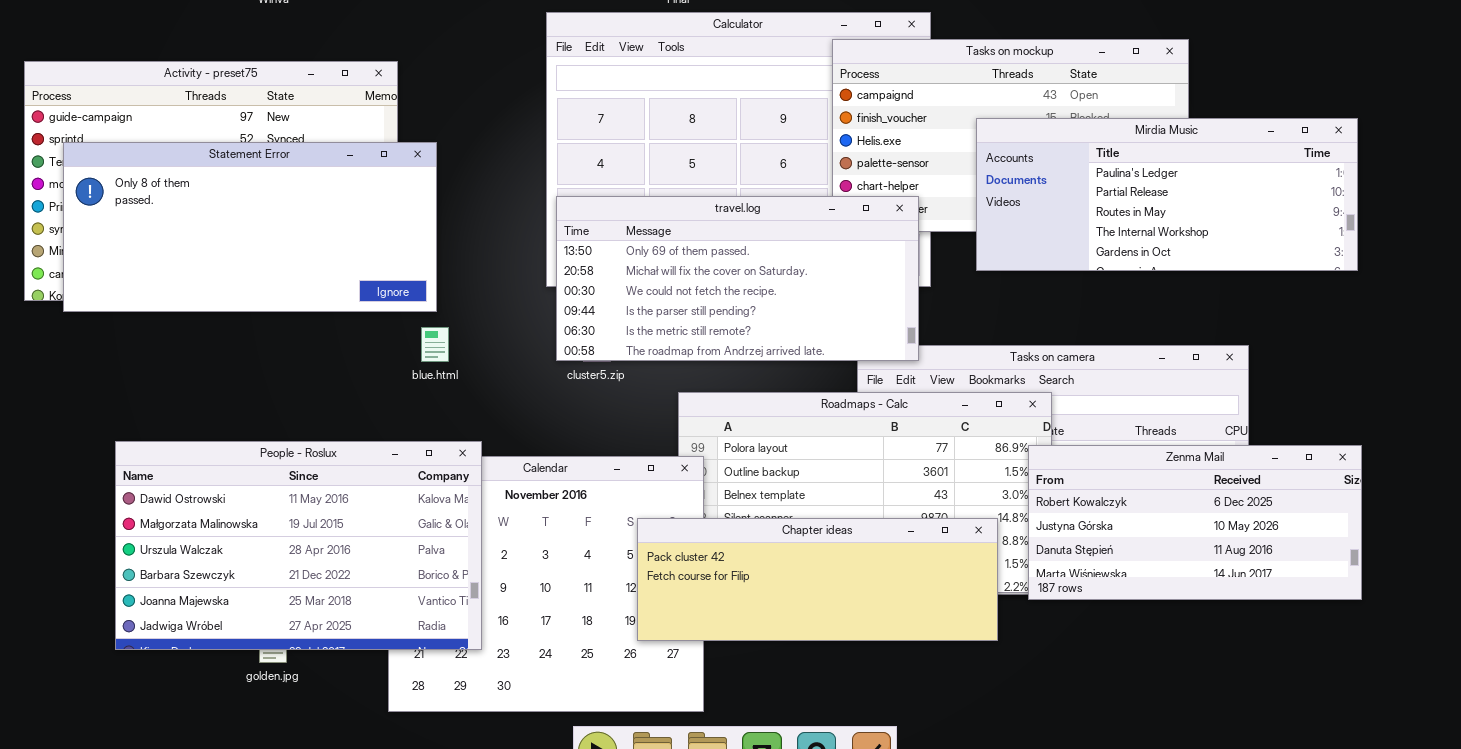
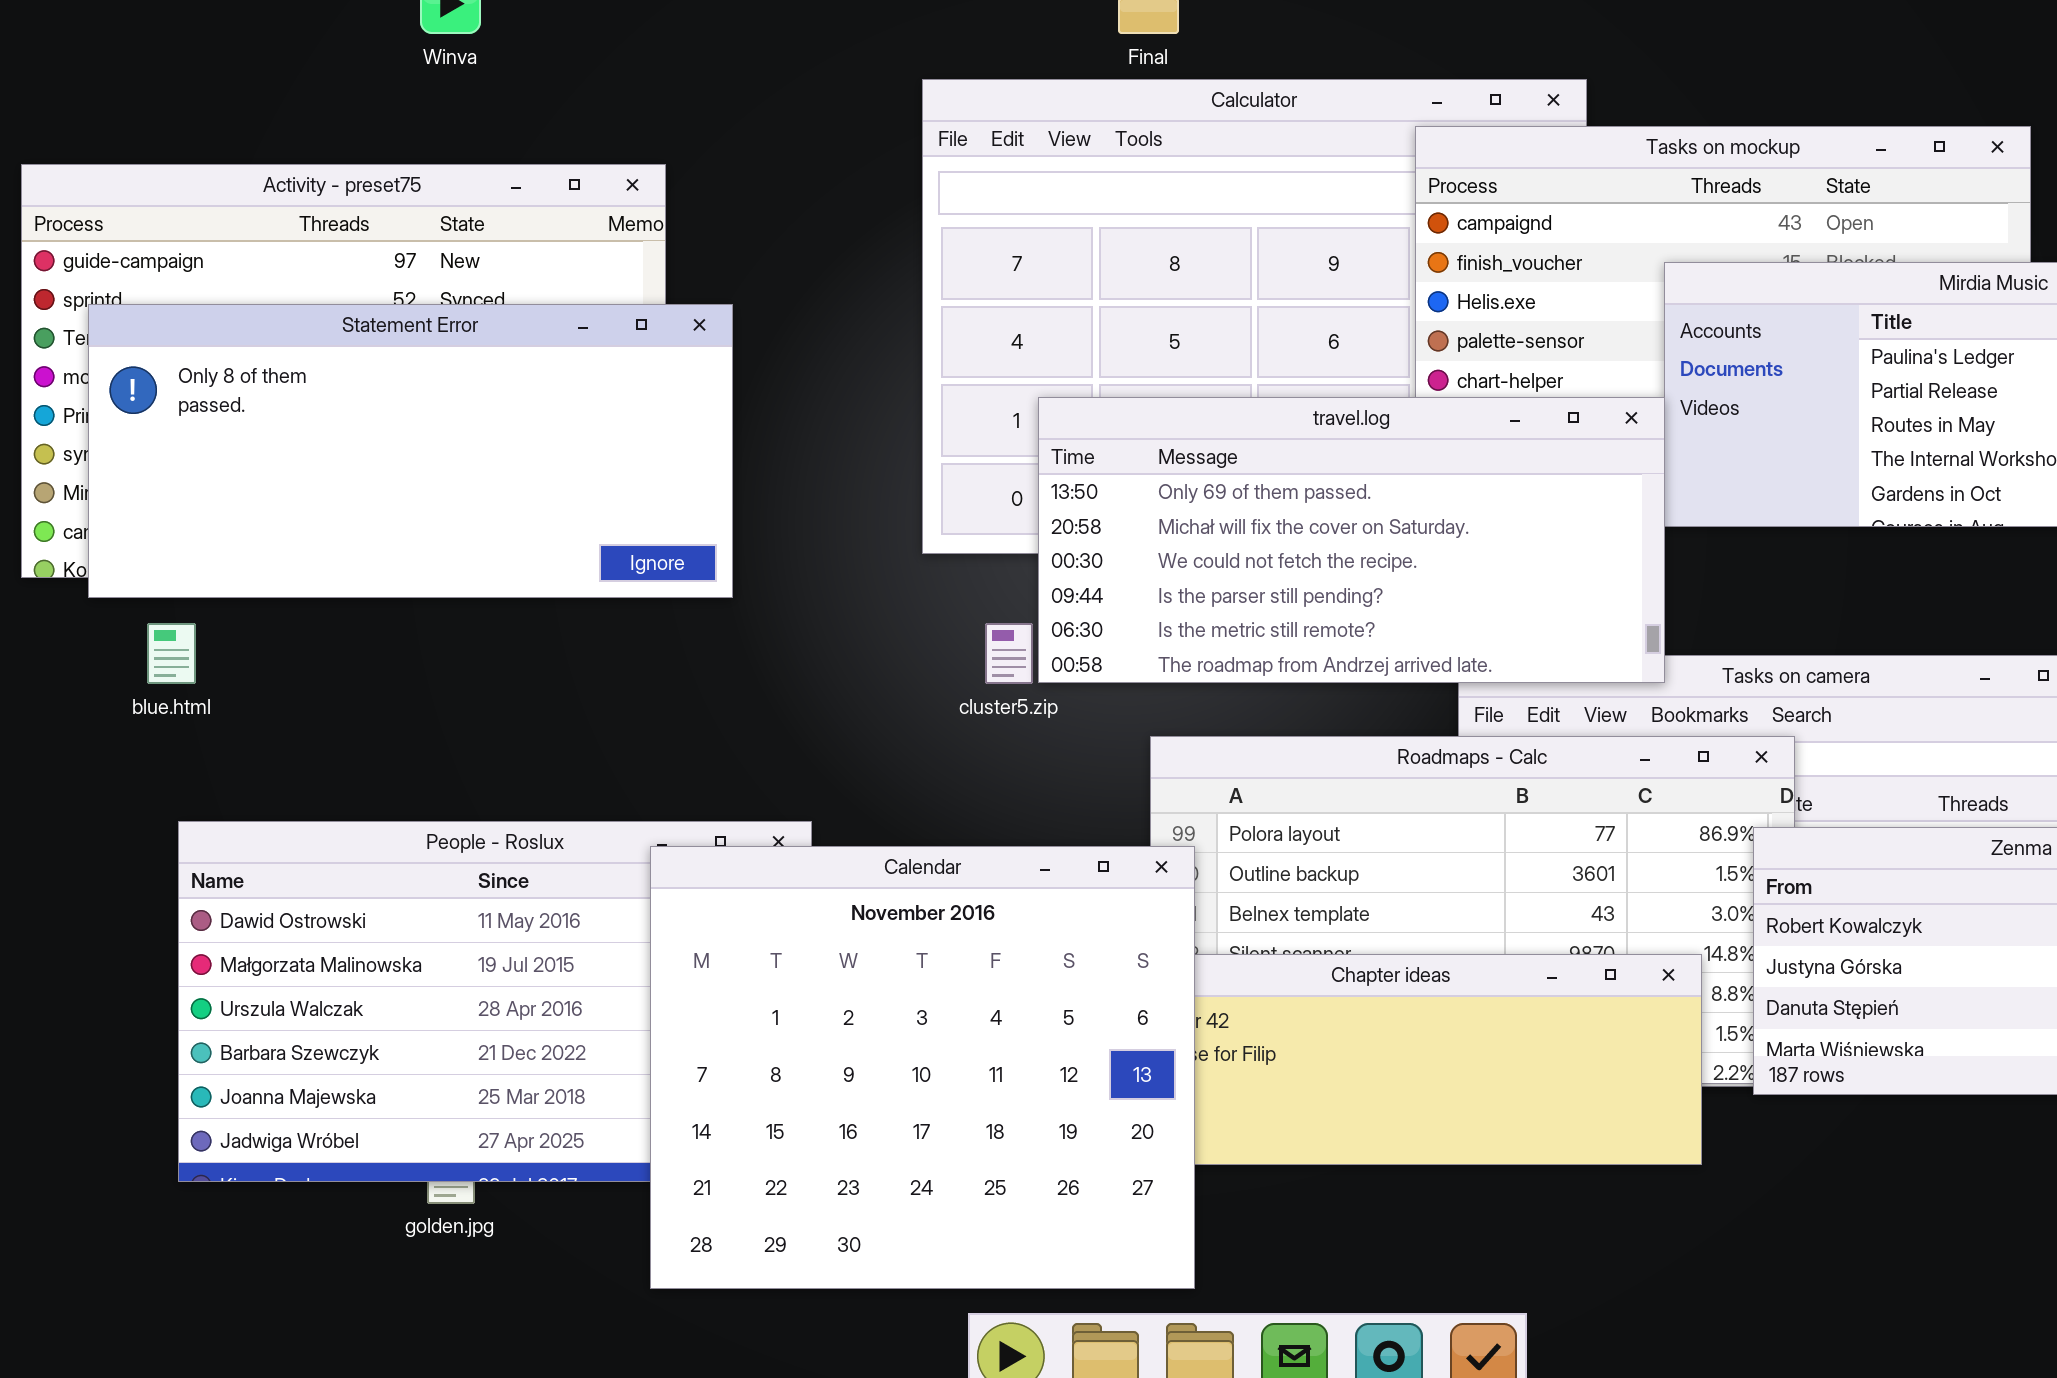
travel.log: [556,196,919,361] -> [1038,397,1665,683], moved
blue.html: [421,327,449,362] -> [147,623,196,684], moved
Calendar: [388,456,704,712] -> [650,846,1195,1289], raised

